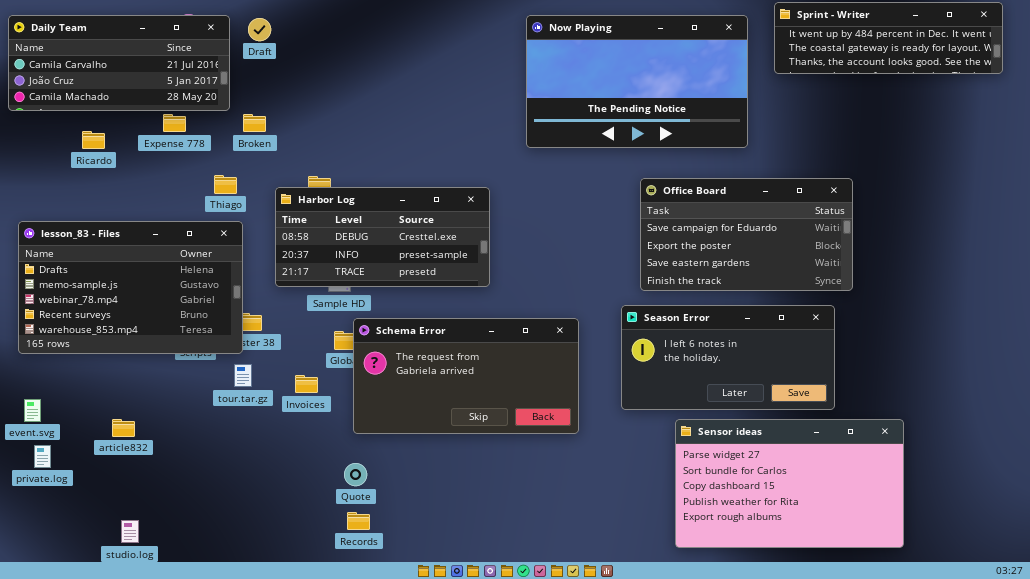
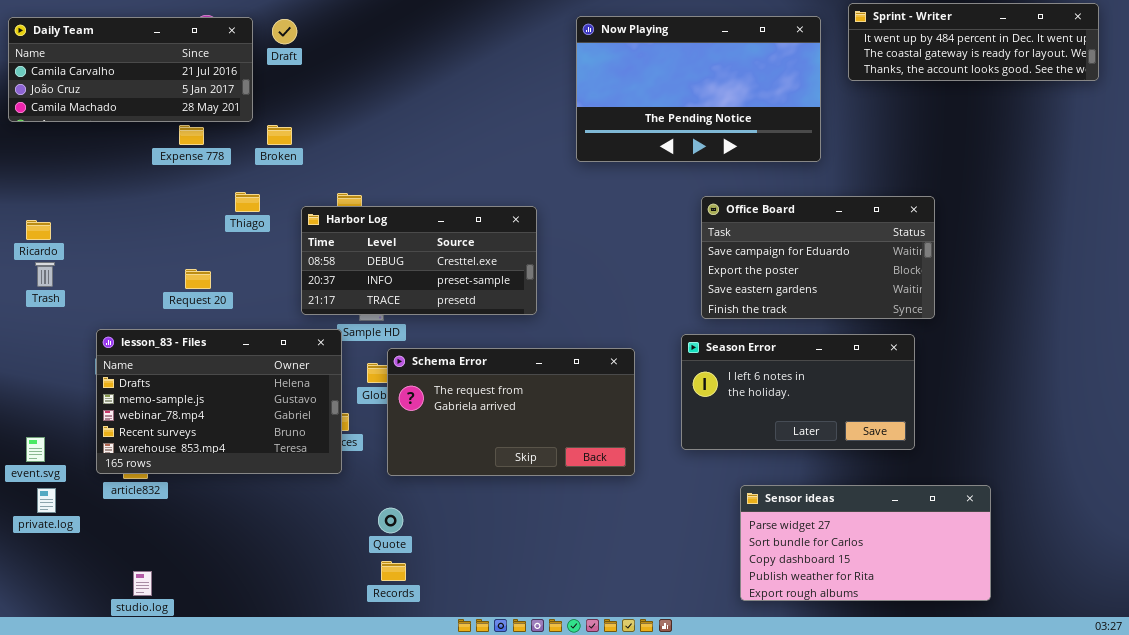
Ricardo: [82,131,105,149] -> [26,220,51,240], moved
lesson_83 - Files: [18,221,243,354] -> [96,329,342,474], moved
Sensor ideas: [675,419,904,548] -> [740,485,991,601], resized

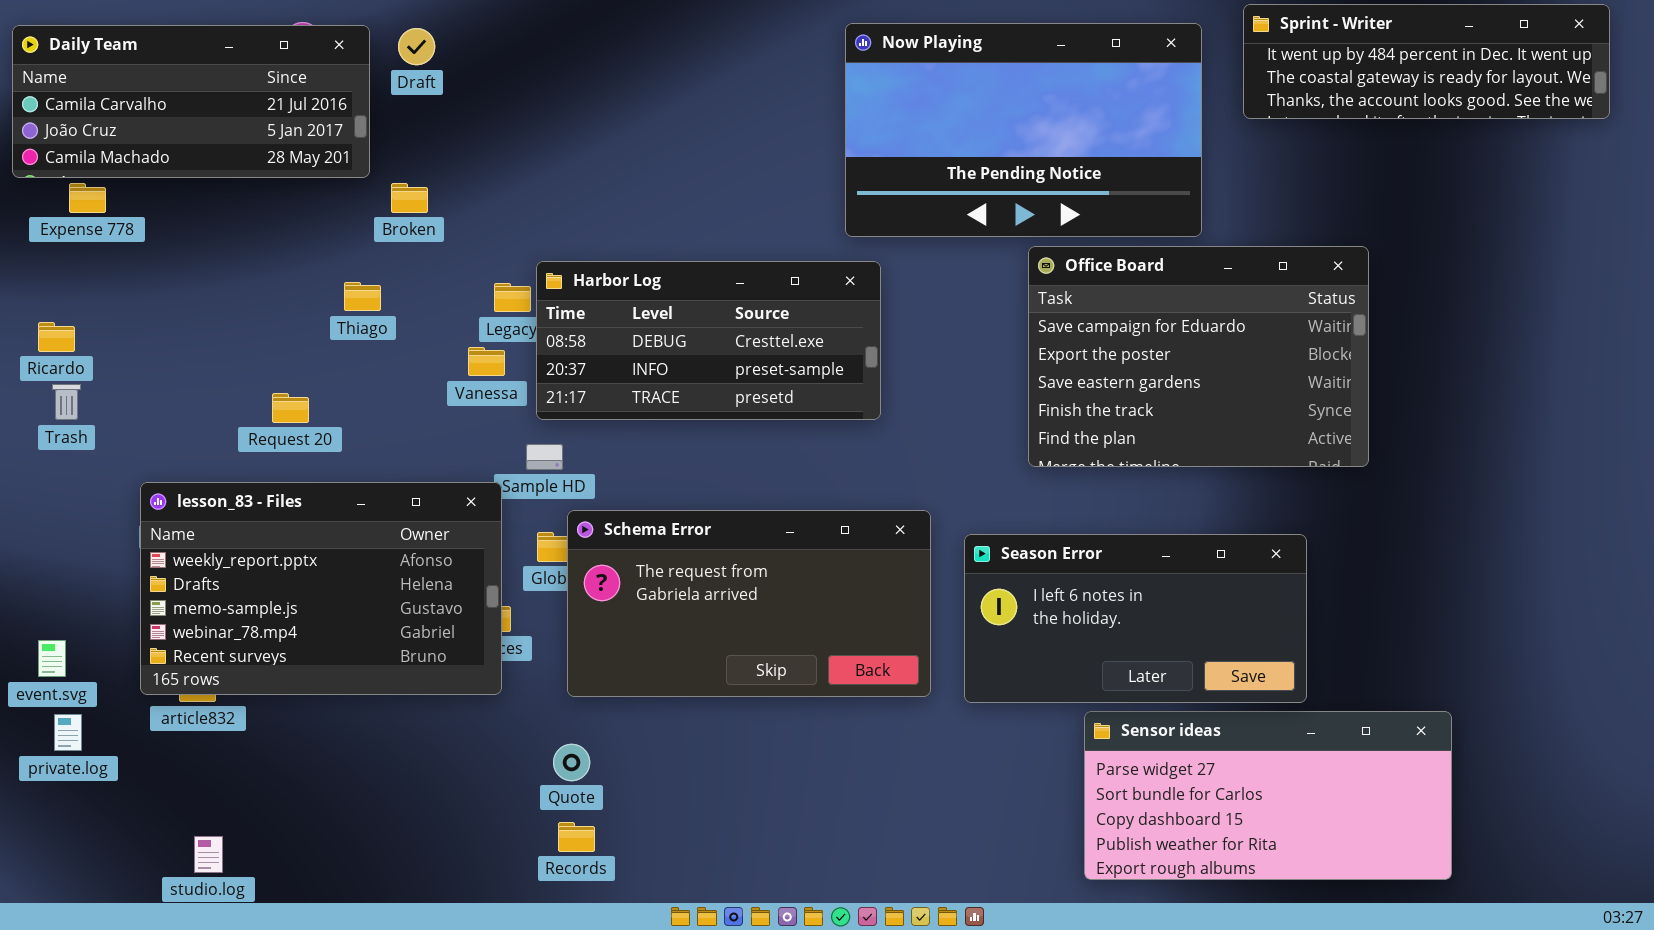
Expense 778: [179,125,204,145] -> [69,183,106,213], moved
Office Board: [701,196,935,319] -> [1028,246,1369,467], resized
Harbor Log: [301,206,537,315] -> [536,261,881,420], moved
lesson_83 - Files: [96,329,342,474] -> [140,482,502,695], scrolled up 1 row
Season Error: [681,334,915,450] -> [964,534,1307,703], moved

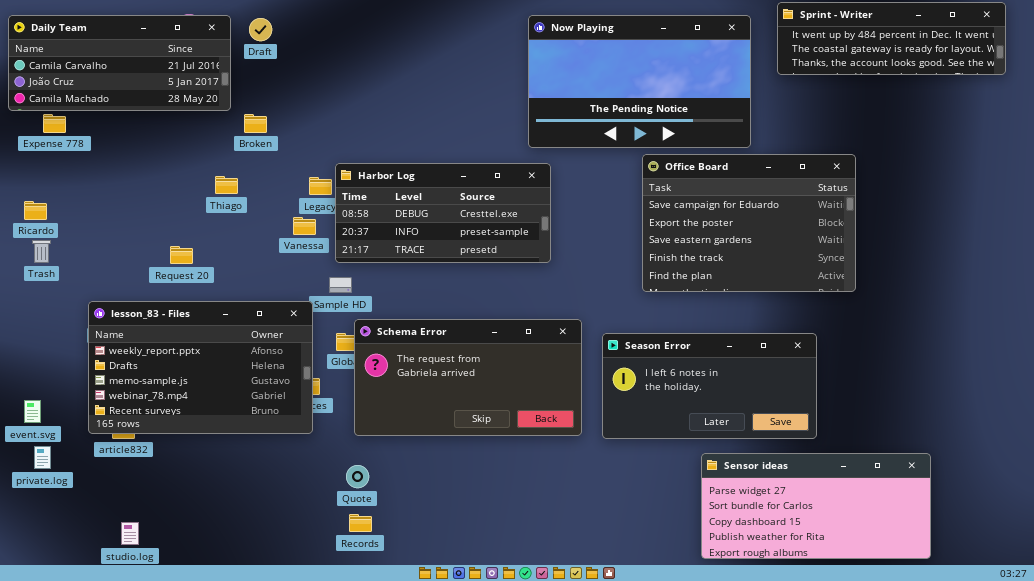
Sensor ideas: [1084,711,1452,880] -> [701,453,931,559], moved

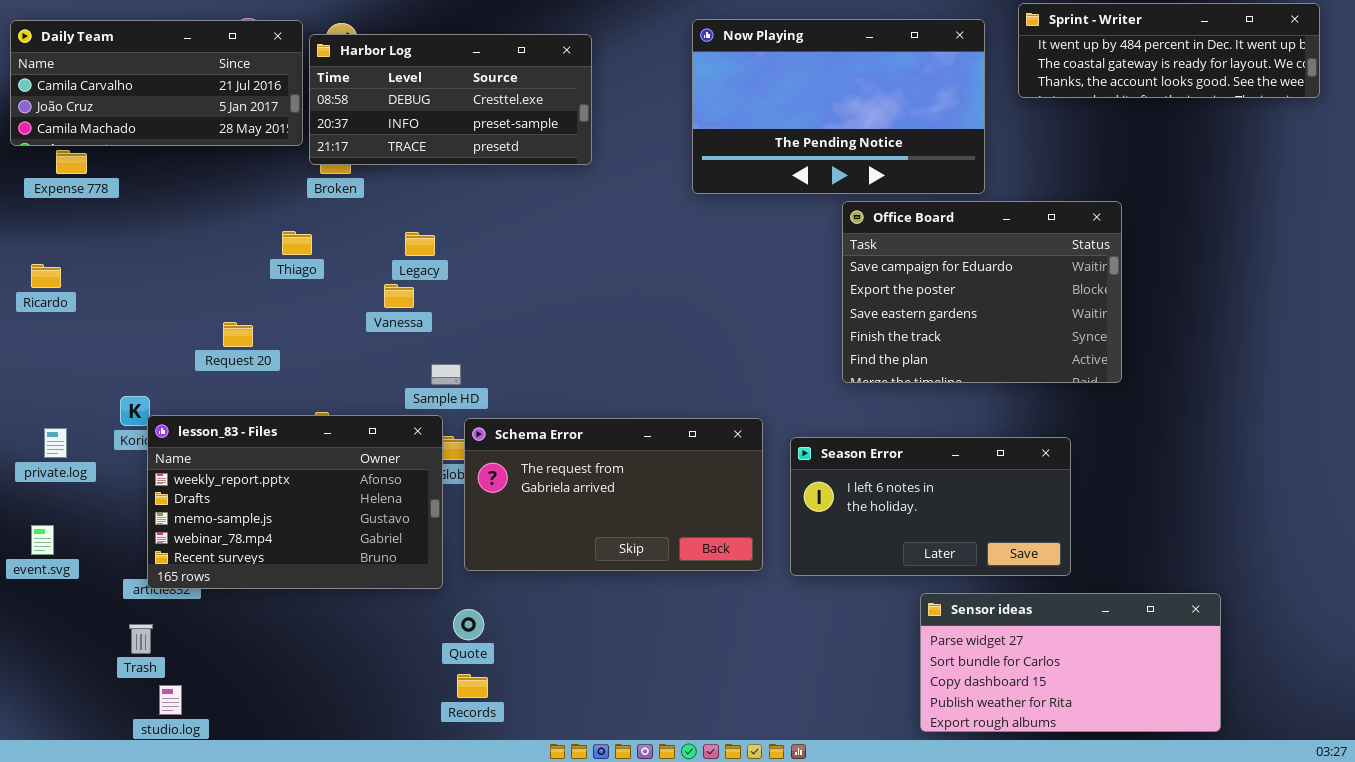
Harbor Log: [335,163,551,263] -> [309,34,592,165], moved
Trash: [32,240,51,263] -> [129,624,153,654], moved
lesson_83 - Files: [88,301,313,434] -> [147,415,443,589], moved
private.log: [34,446,51,469] -> [44,428,67,458], moved

